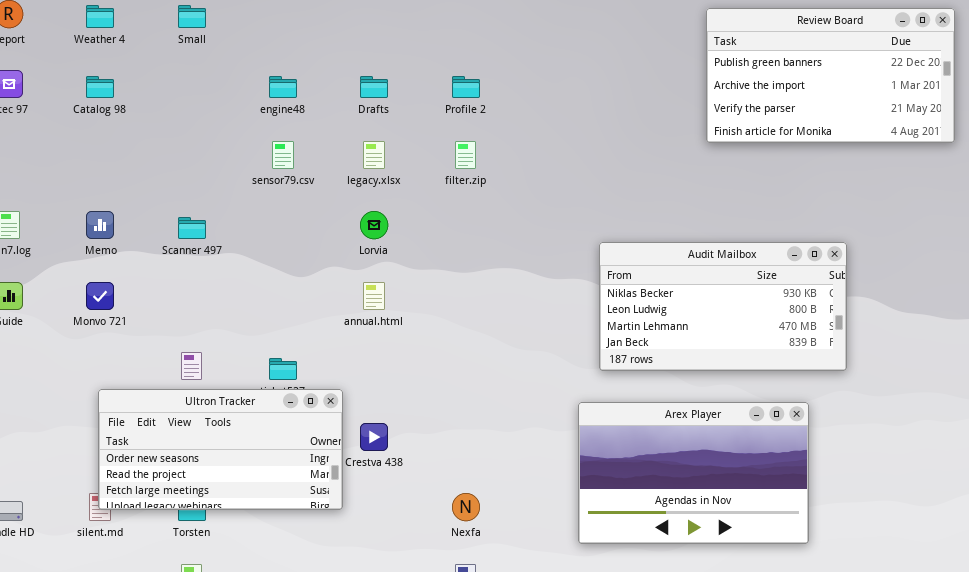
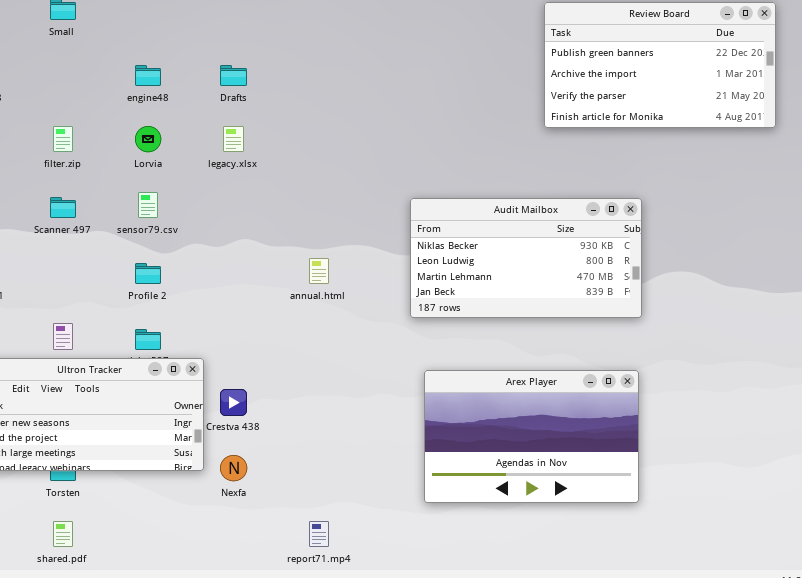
Profile 2: [452,76,480,98] -> [135,263,161,284], moved
sensor79.csv: [272,141,294,169] -> [138,192,158,218], moved
filter.zip: [455,141,476,169] -> [53,126,73,152], moved
Lorvia: [360,211,388,239] -> [135,126,161,152], moved
Audit Mailbox: [599,242,847,371] -> [410,198,642,318], moved
annual.html: [363,282,385,310] -> [309,258,329,284], moved
Nexfa: [452,493,480,521] -> [220,455,247,481], moved

